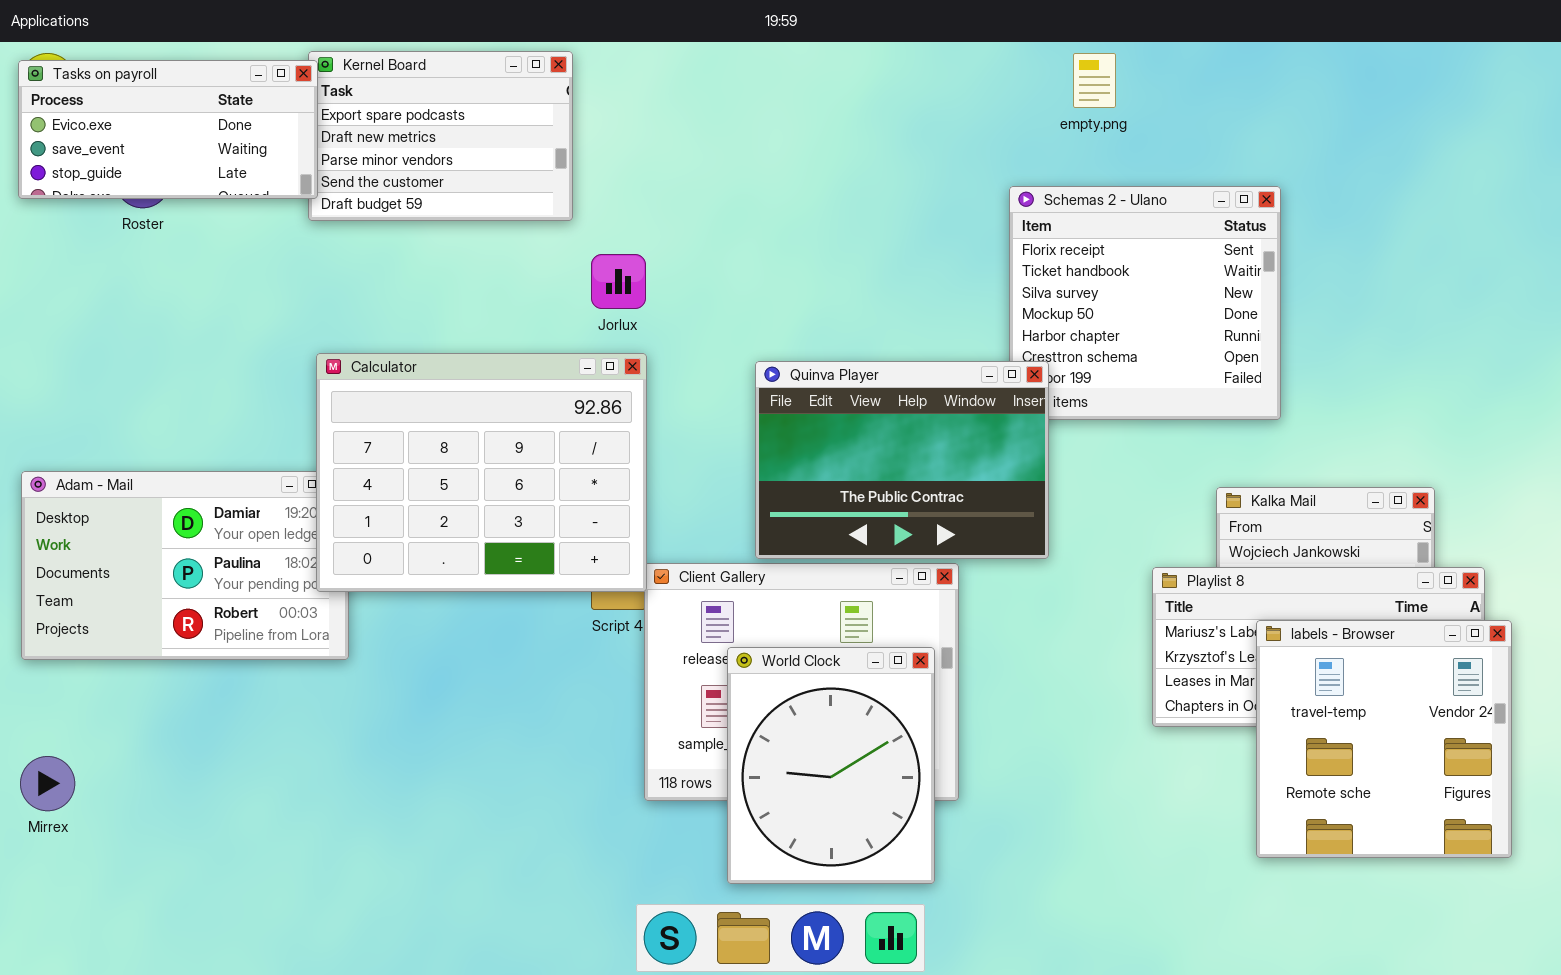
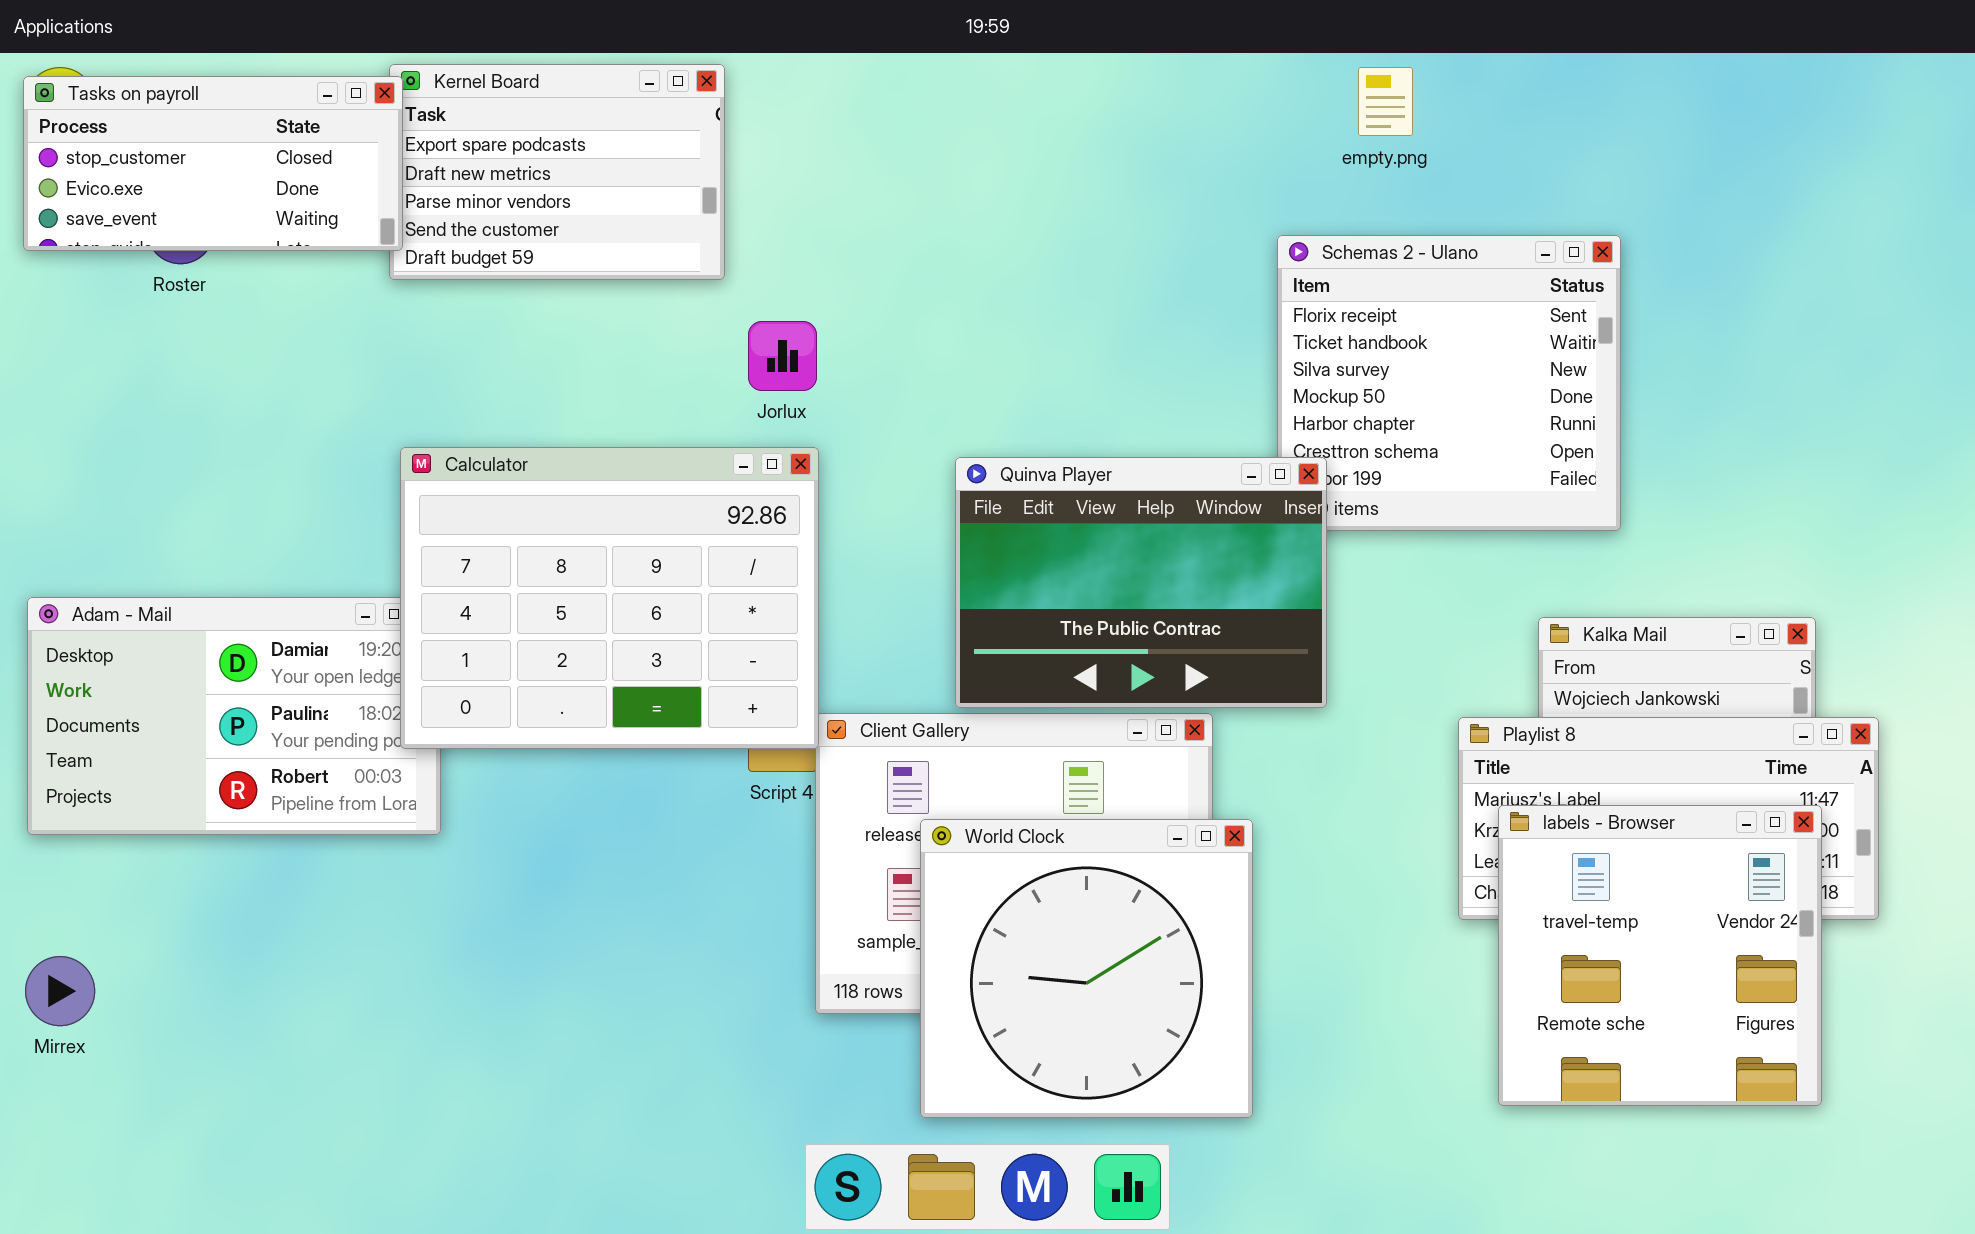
Tasks on payroll: [18,60,318,199] -> [23,76,403,251], scrolled up 1 row
labels - Browser: [1256,620,1512,858] -> [1498,805,1822,1106], moved
World Clock: [727,647,935,884] -> [920,819,1253,1118], resized

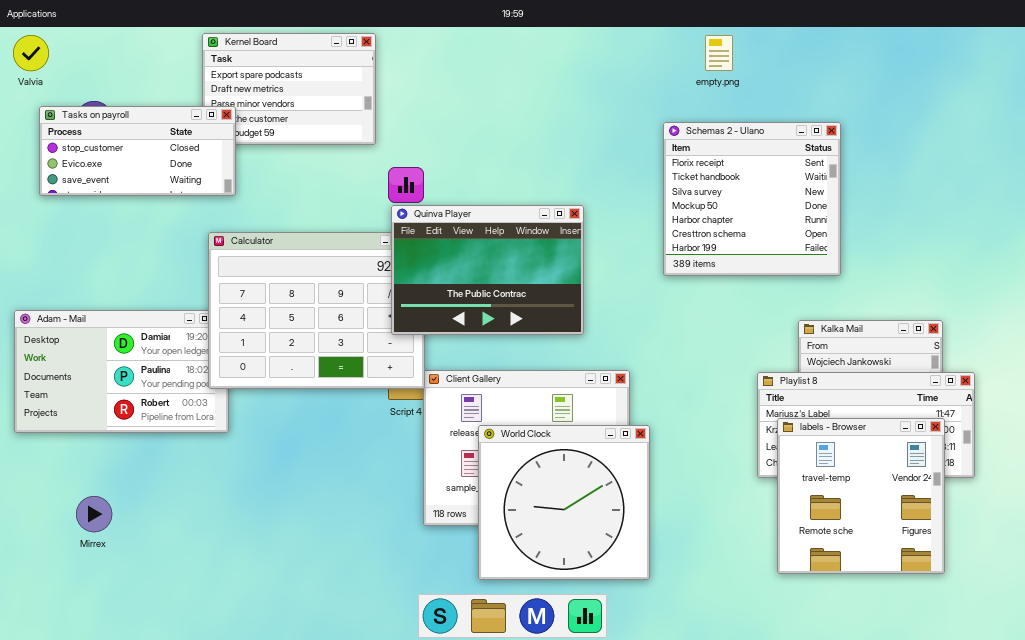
Tasks on payroll: [23,76,403,251] -> [39,106,236,196], moved
Quinva Player: [955,457,1327,708] -> [391,205,584,335], moved
Mirrex: [25,956,95,1026] -> [76,496,112,532], moved

